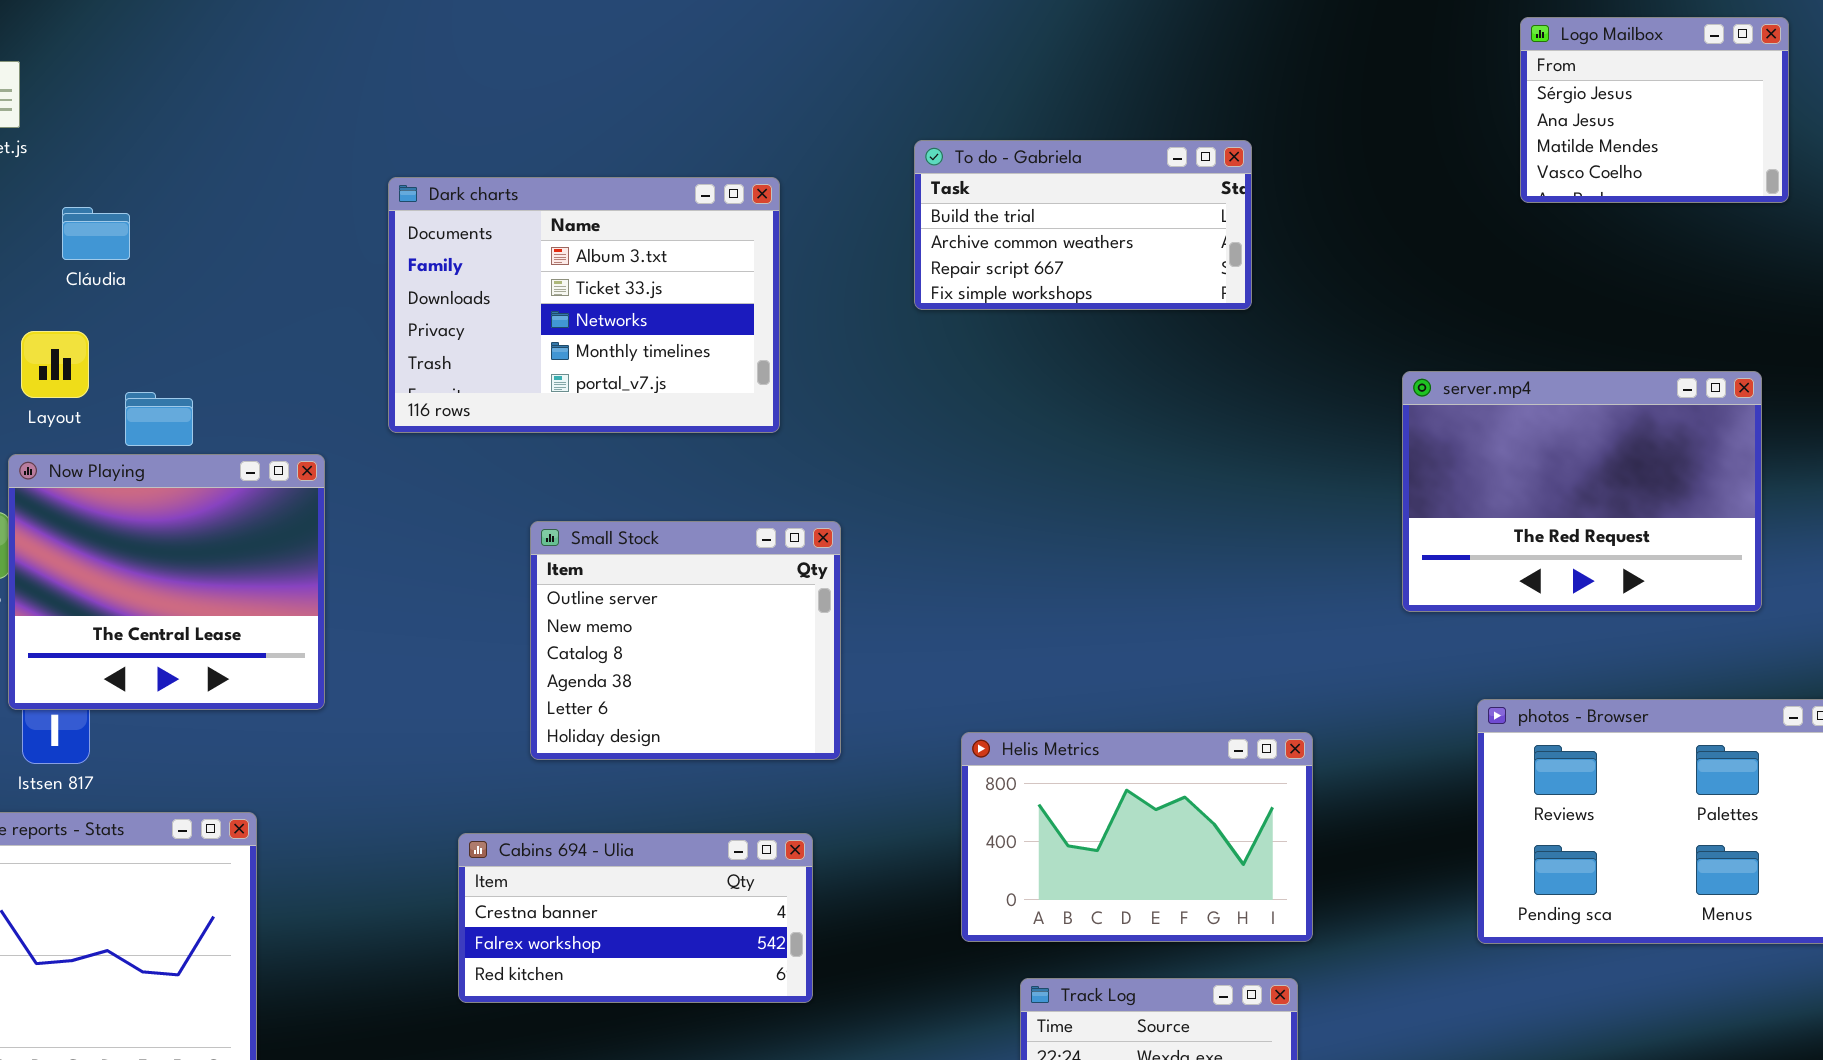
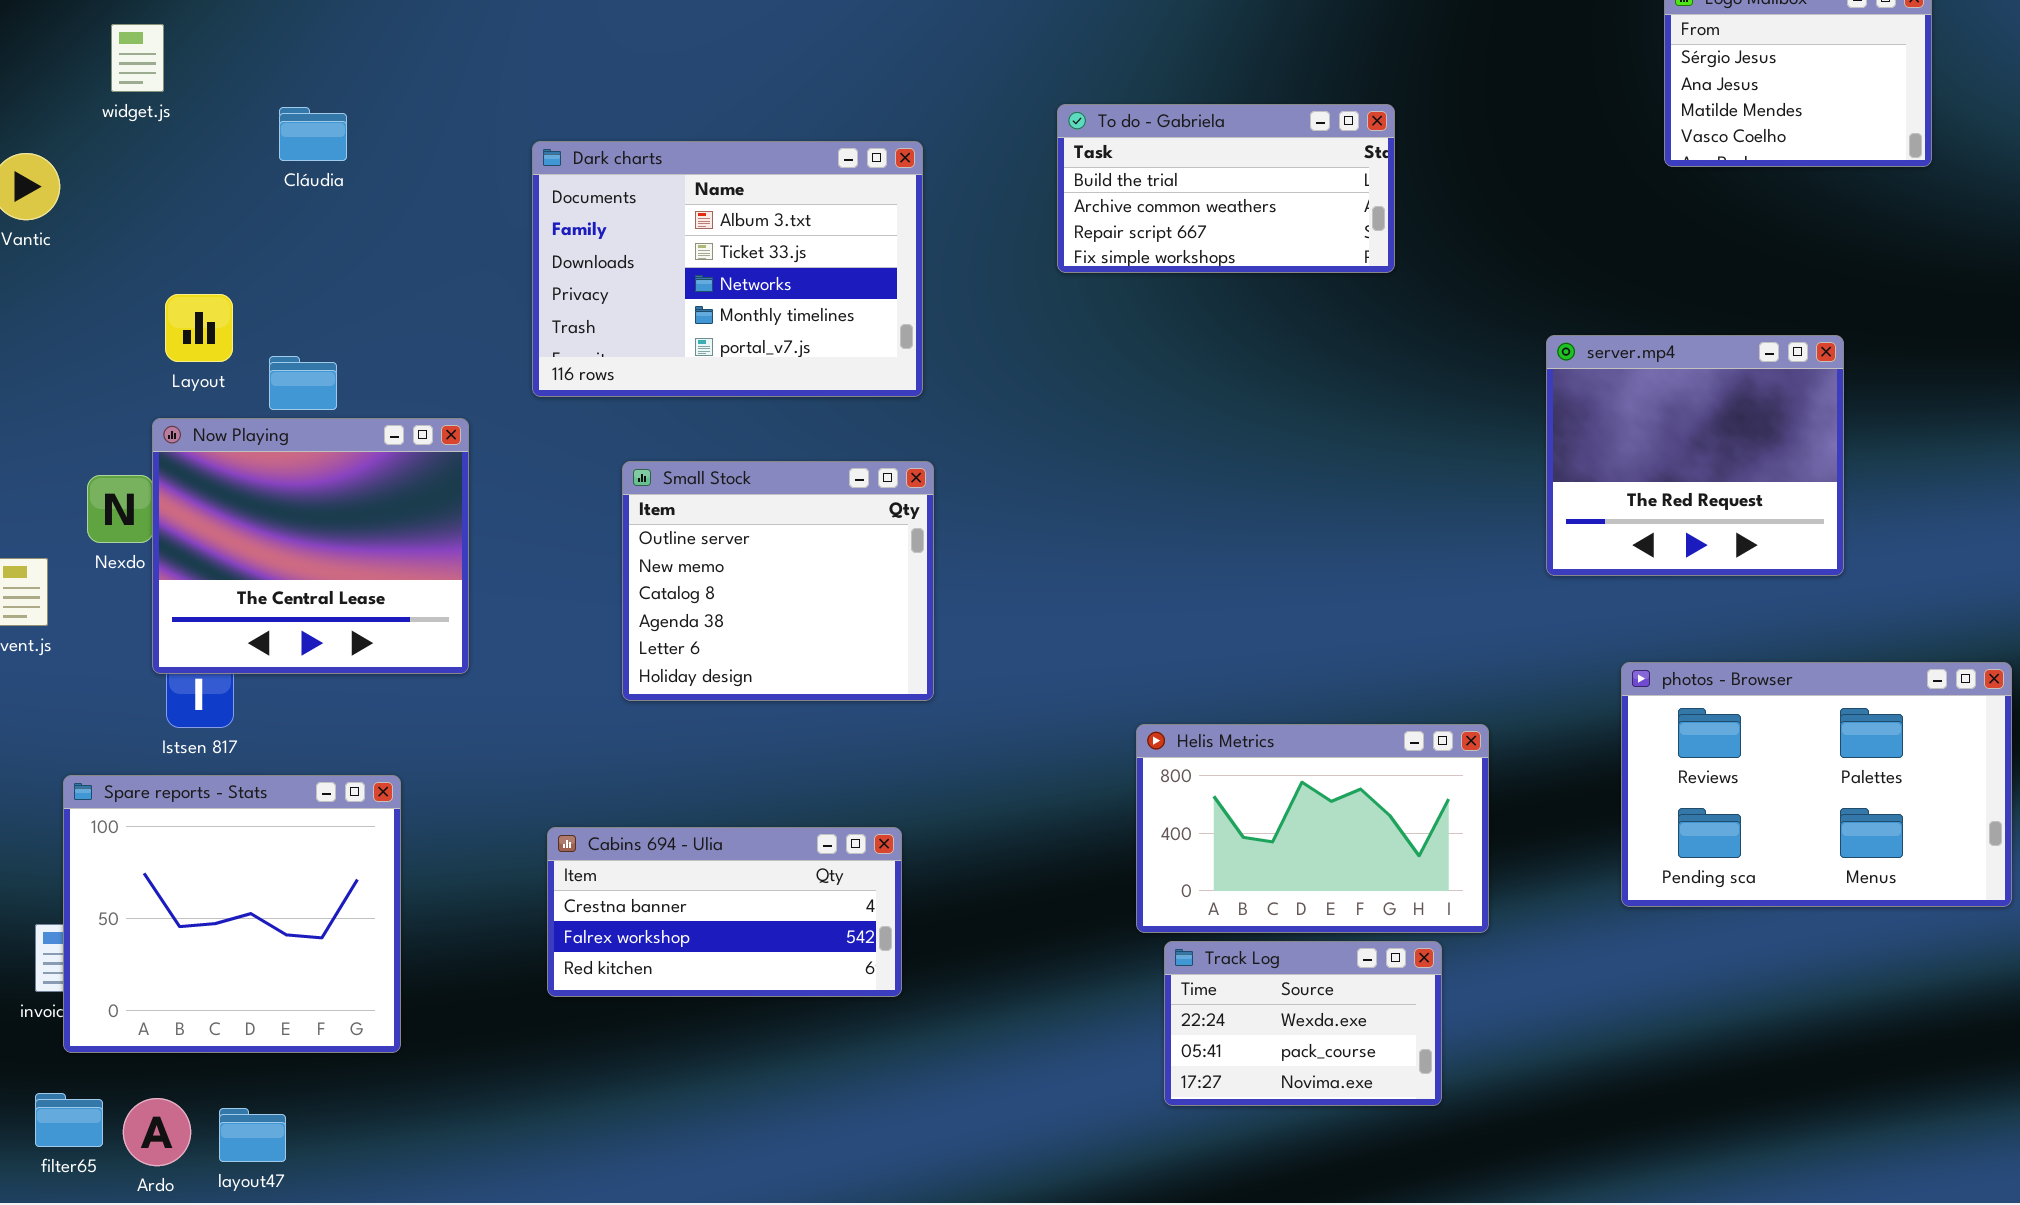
Cláudia: [62,207,130,260] -> [279,107,347,161], moved
server.mp4: [1402,371,1762,612] -> [1546,335,1844,576], resized
Small Stock: [530,521,841,760] -> [622,461,934,701], moved
Helis Metrics: [961,732,1313,942] -> [1136,724,1489,933], moved
Cabins 694 - Ulia: [458,833,813,1003] -> [547,827,902,997], moved

